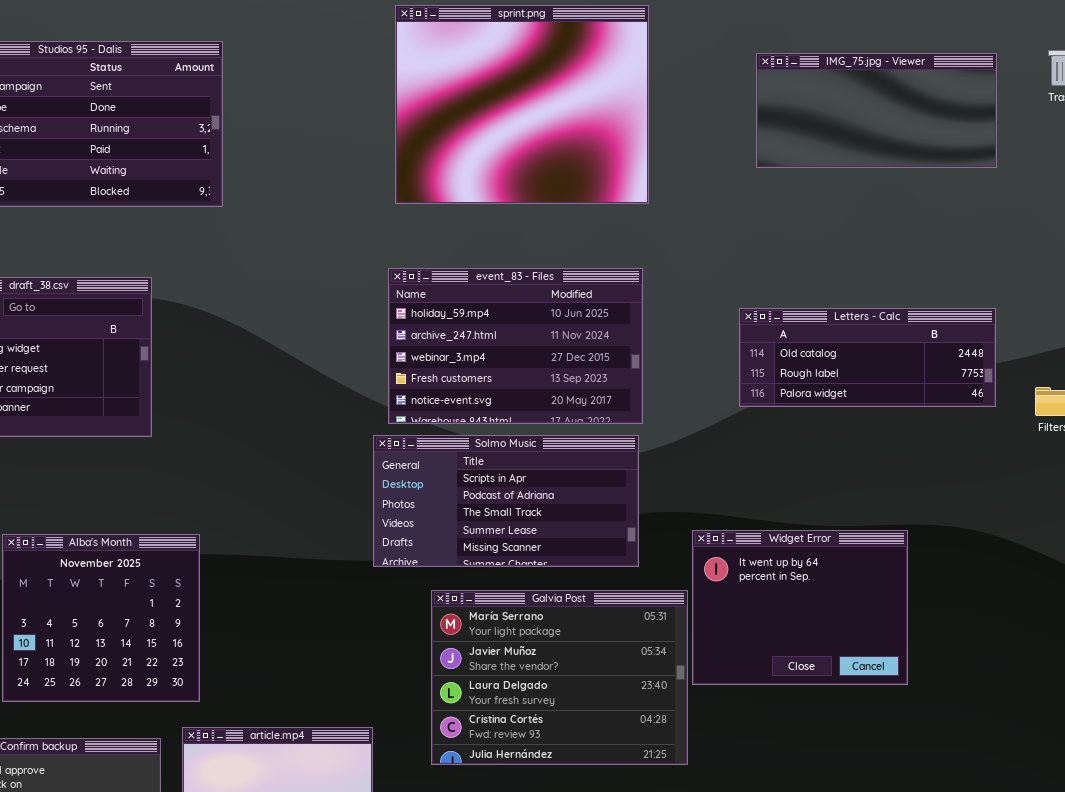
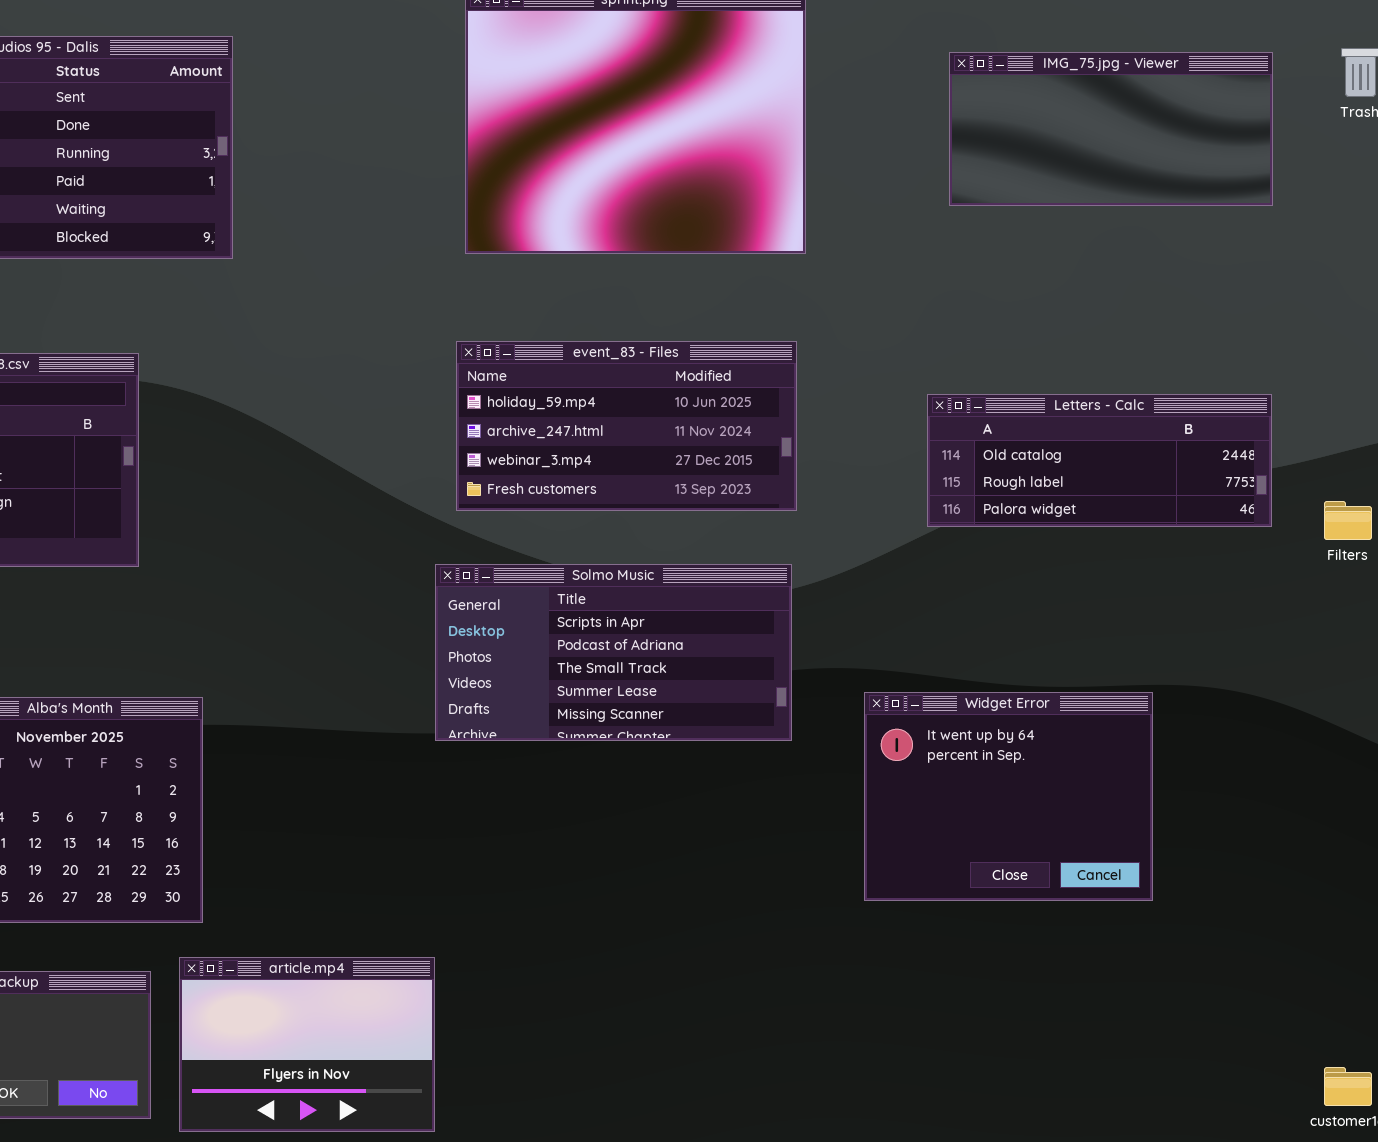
event_83 - Files: [388,268,643,424] -> [456,341,797,511], resized
Galvia Post: [431,590,688,765] -> none, closed

